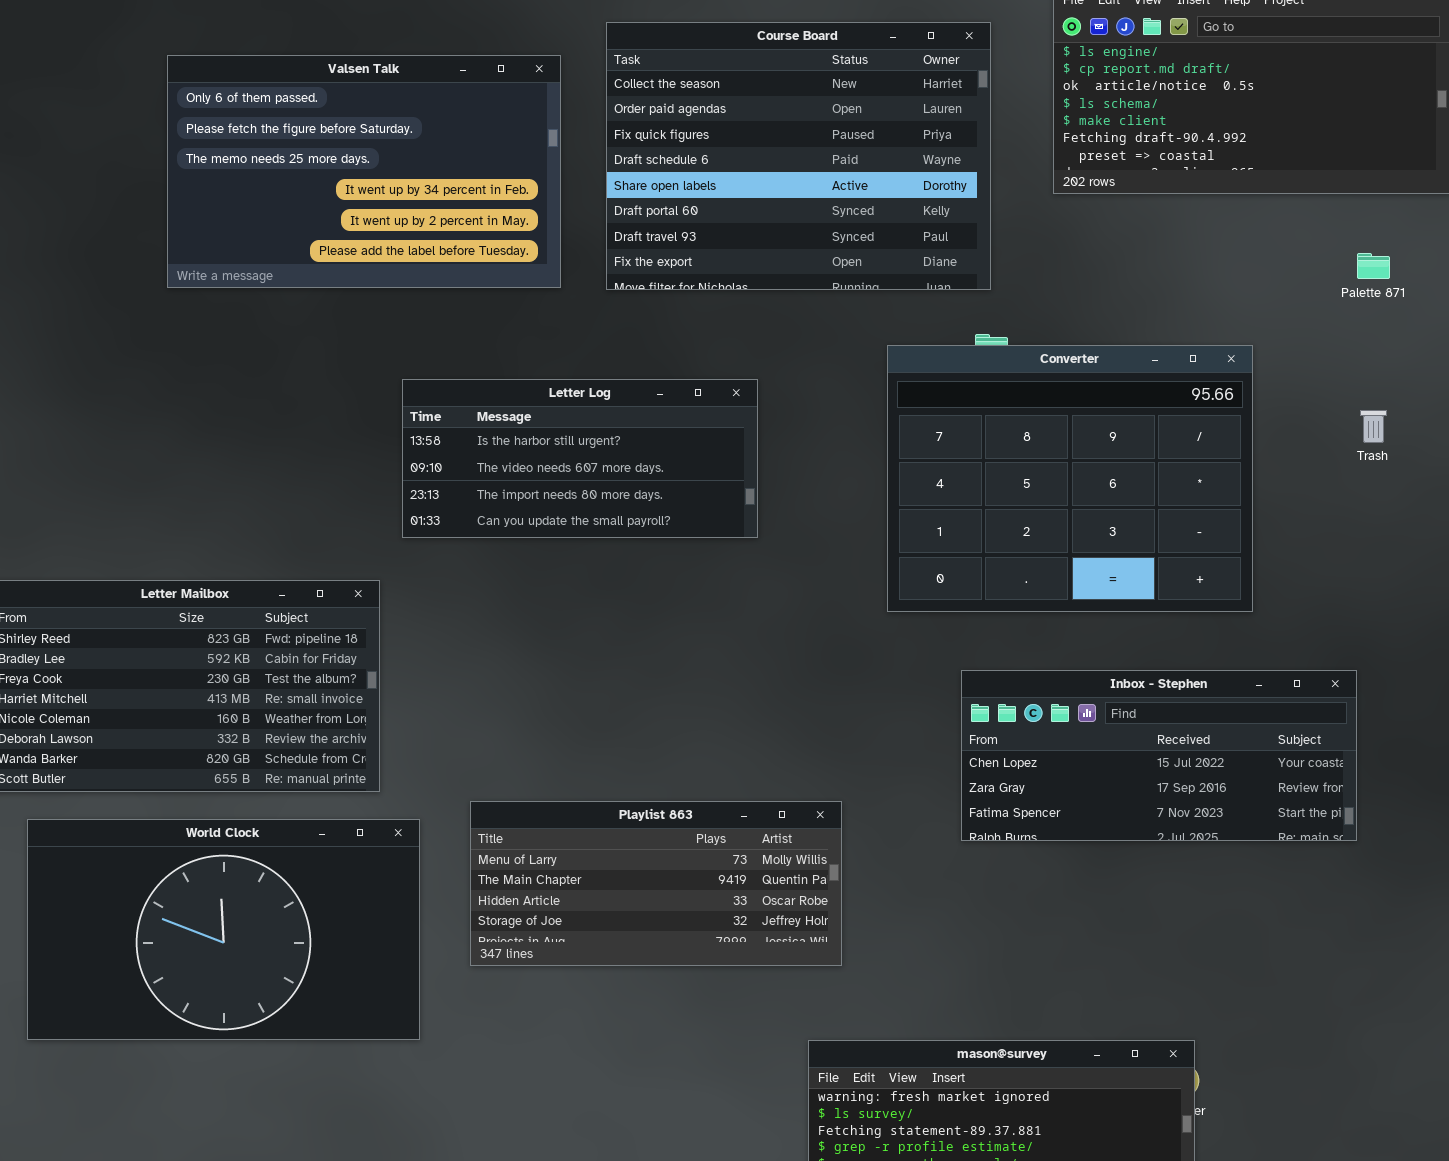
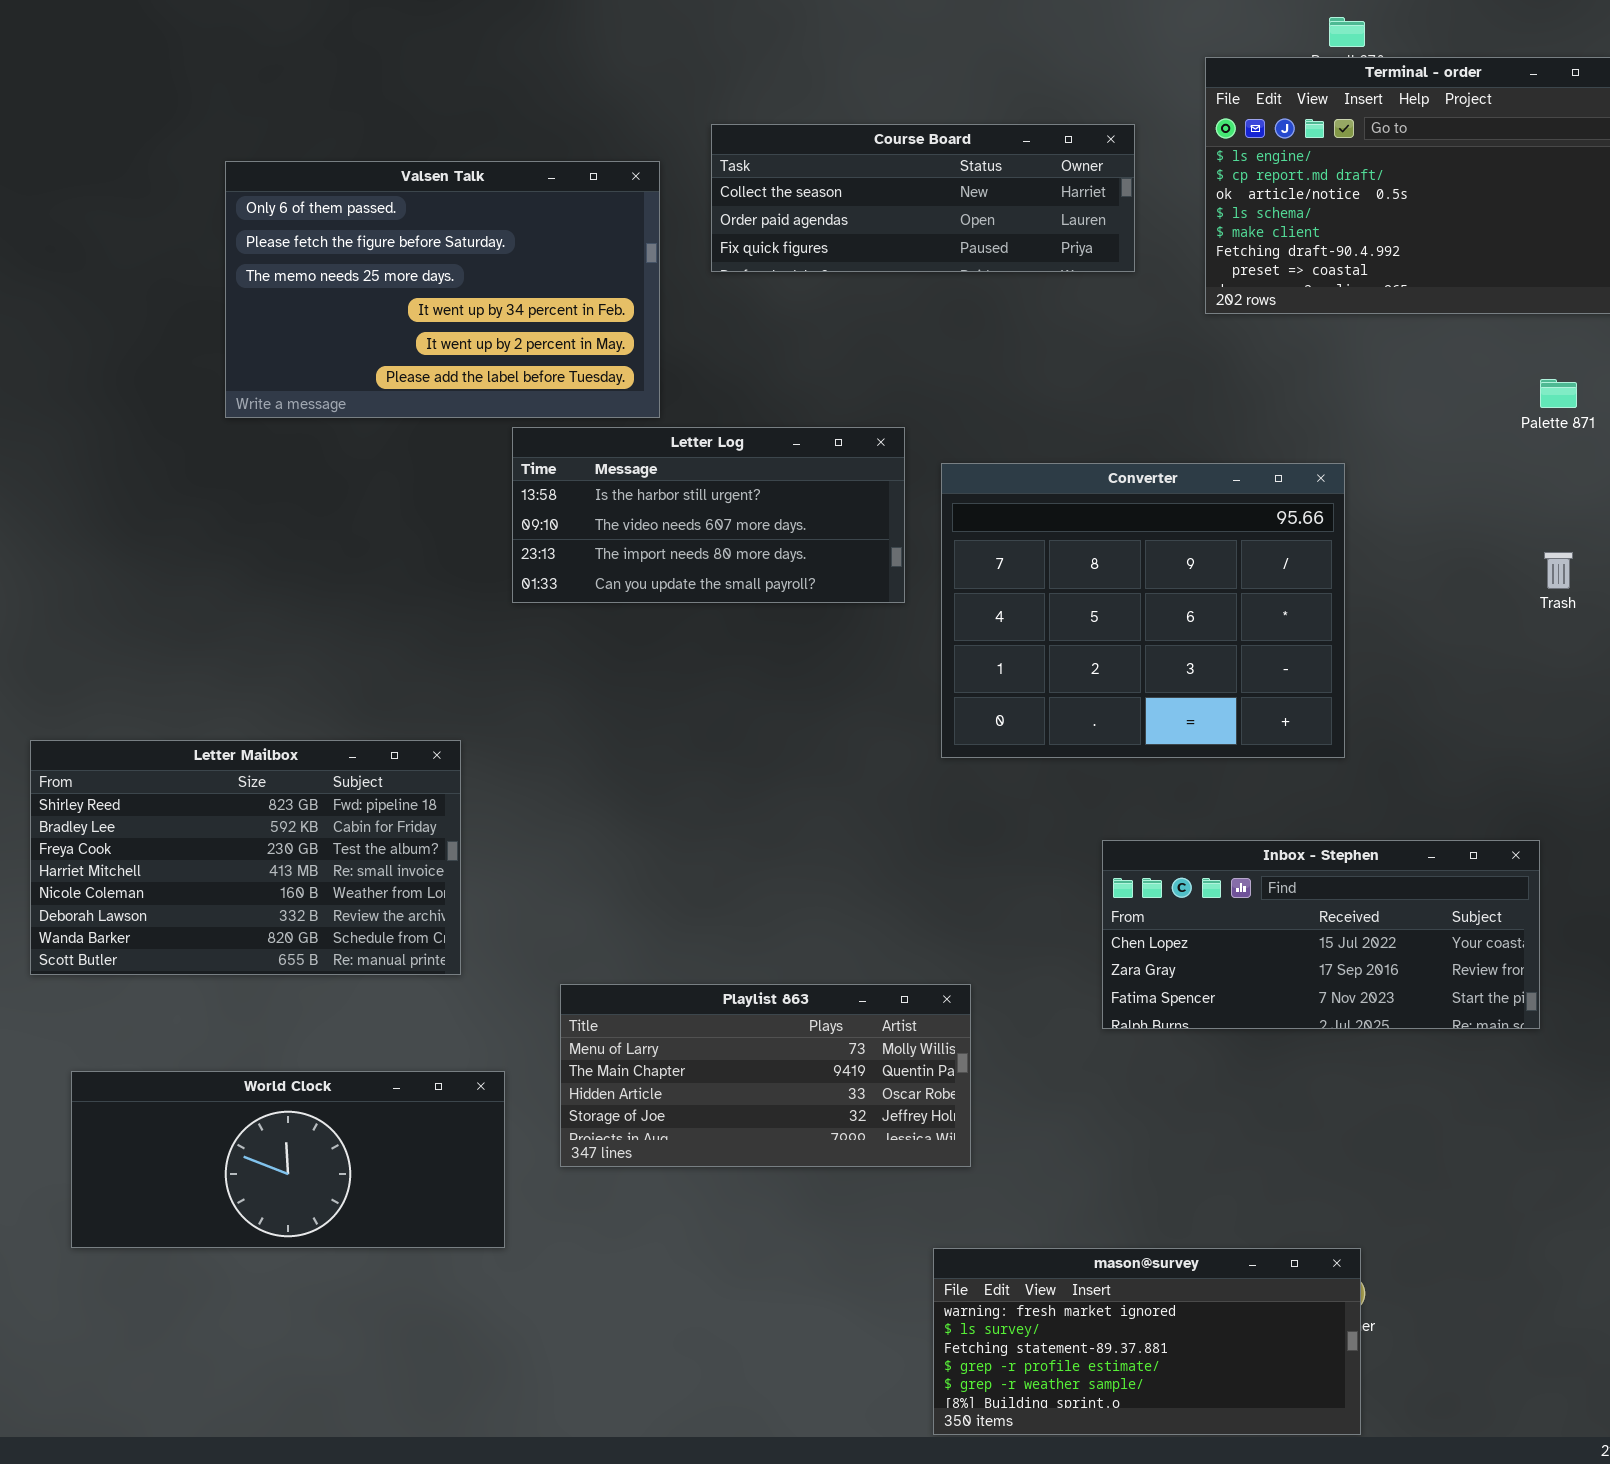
Course Board: [606,22,991,290] -> [711,124,1135,272], resized
Converter: [887,345,1253,612] -> [941,463,1345,758], moved
Letter Log: [402,379,758,538] -> [512,427,905,603], moved
World Clock: [27,819,420,1040] -> [71,1071,505,1248], resized

